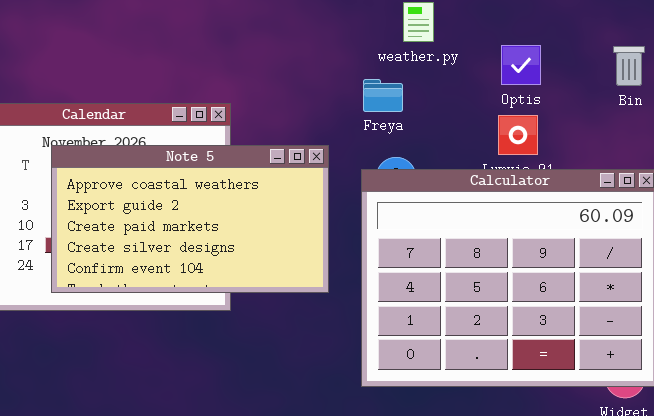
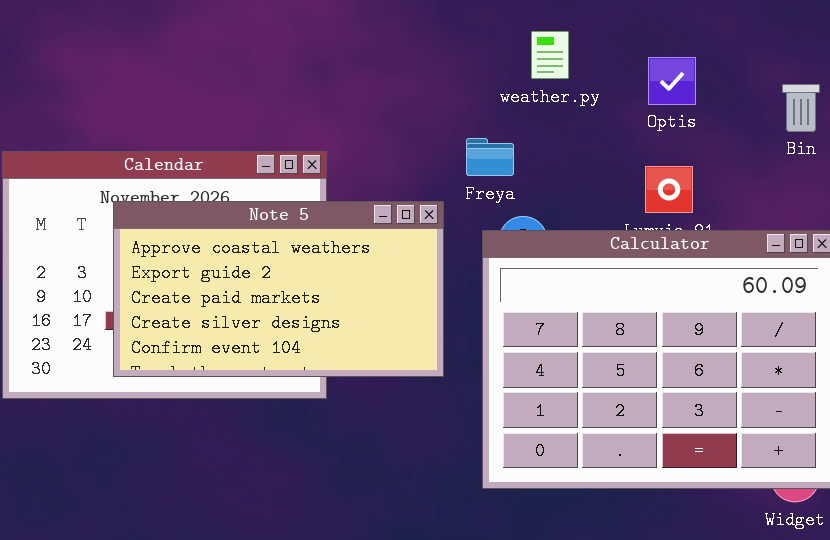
Optis: [501,45,541,85] -> [648,57,696,105], moved
Freya: [363,79,403,112] -> [466,138,514,176], moved

